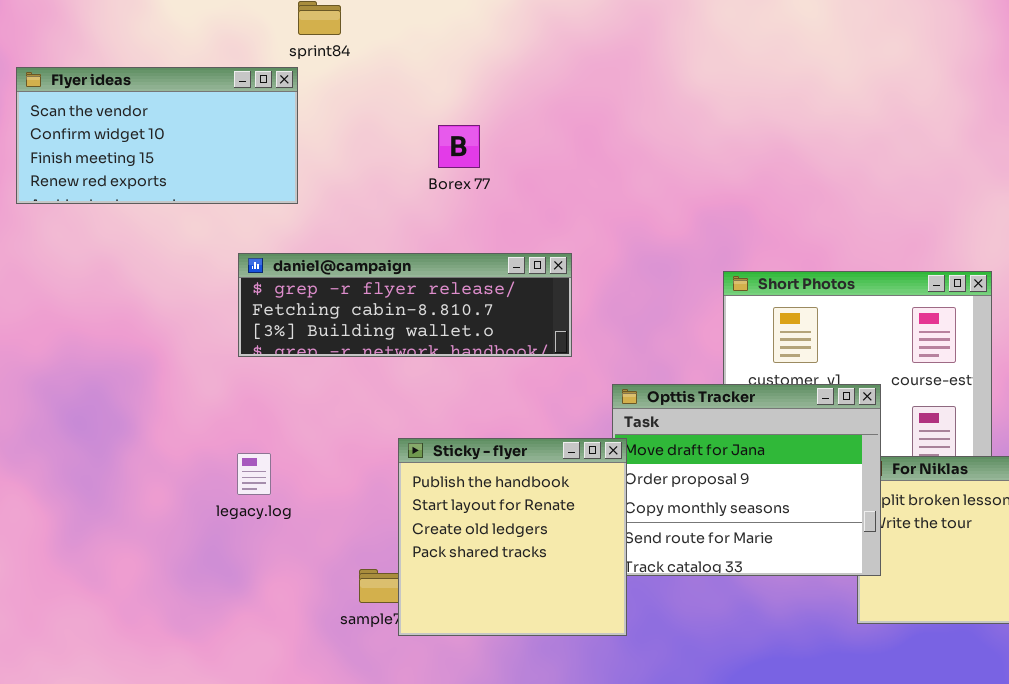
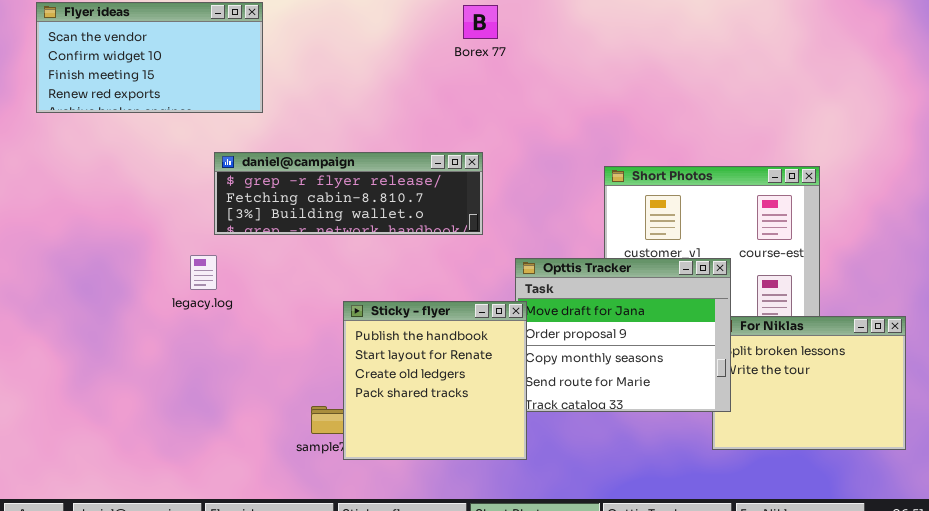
Borex 77: [438,125,480,168] -> [463,5,498,39], moved
legacy.log: [237,453,271,495] -> [190,255,217,290], moved

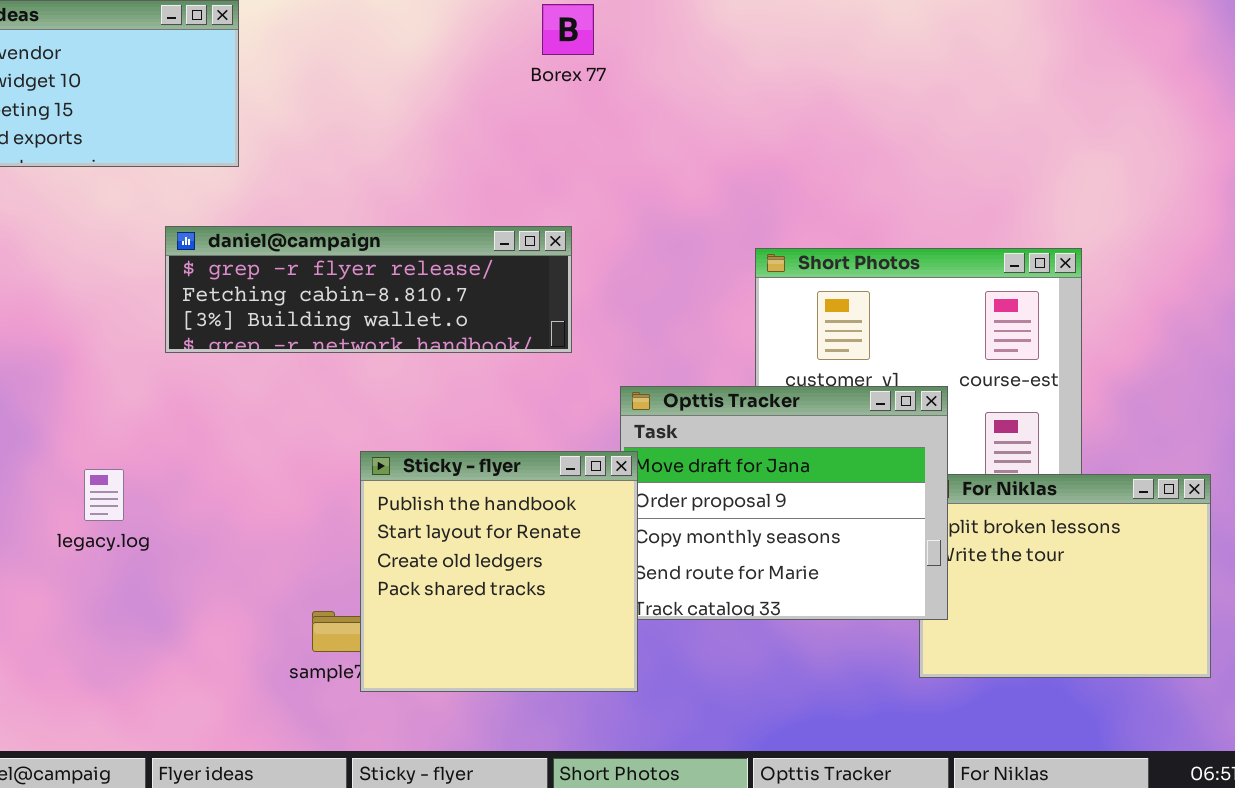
legacy.log: [190,255,217,290] -> [84,469,124,521], moved

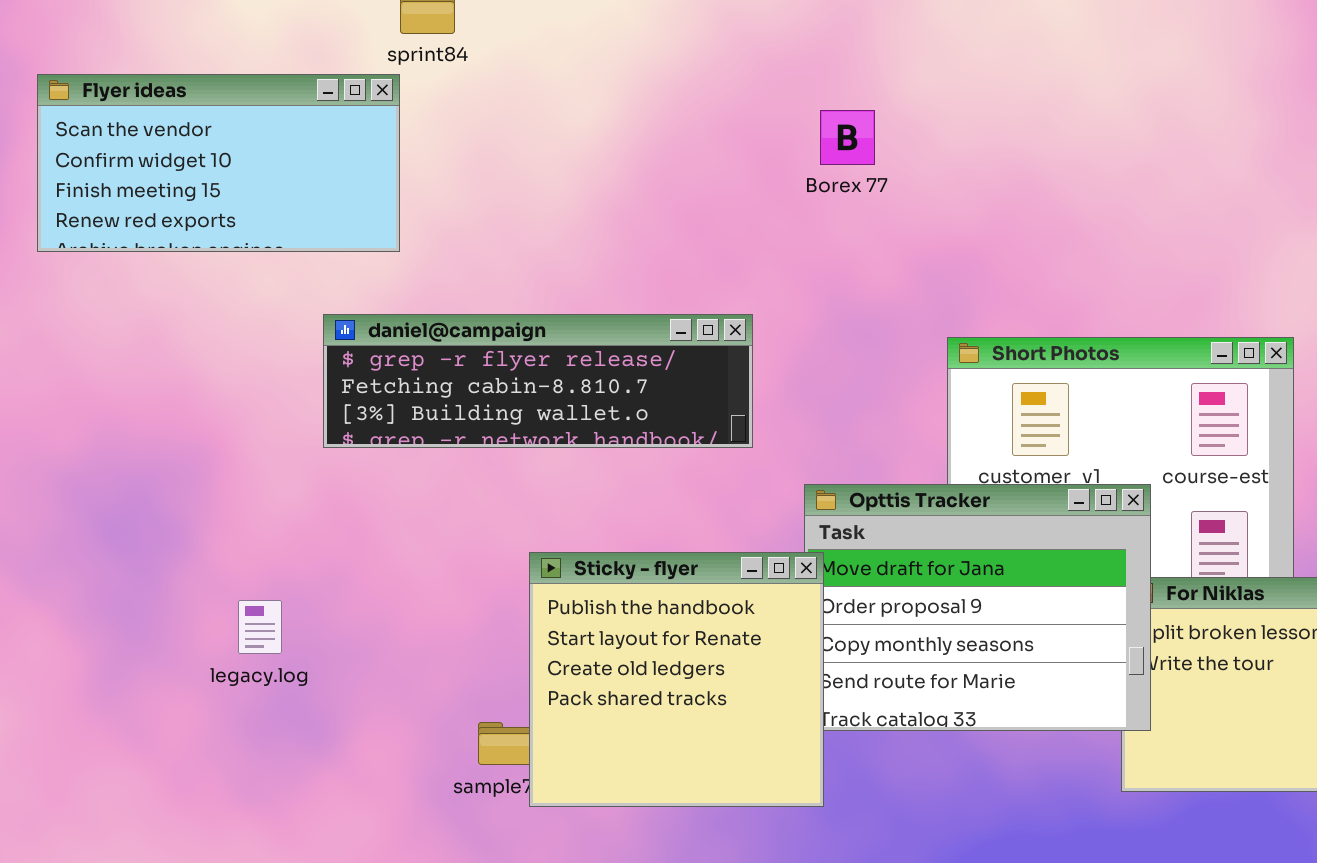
Borex 77: [542,4,594,55] -> [820,110,875,165], moved
legacy.log: [84,469,124,521] -> [238,600,282,654], moved

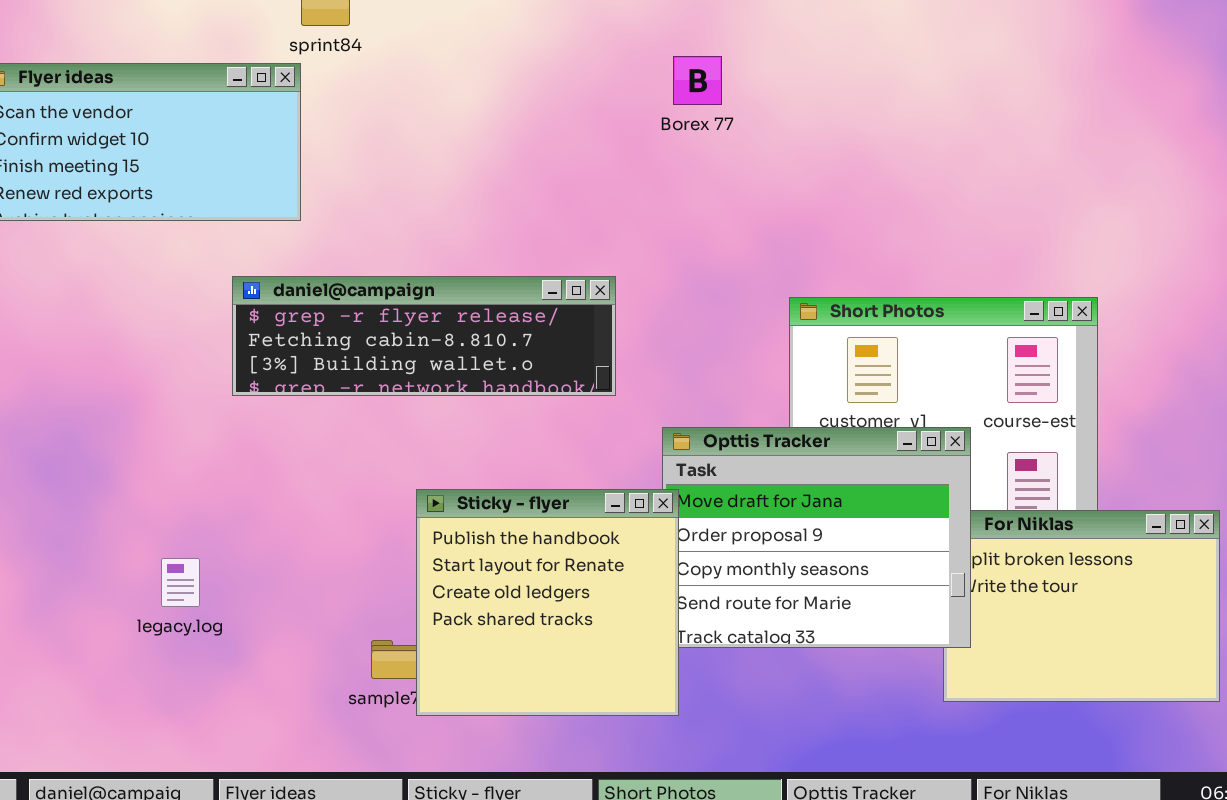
Borex 77: [820,110,875,165] -> [673,56,722,105], moved
legacy.log: [238,600,282,654] -> [161,558,200,607], moved

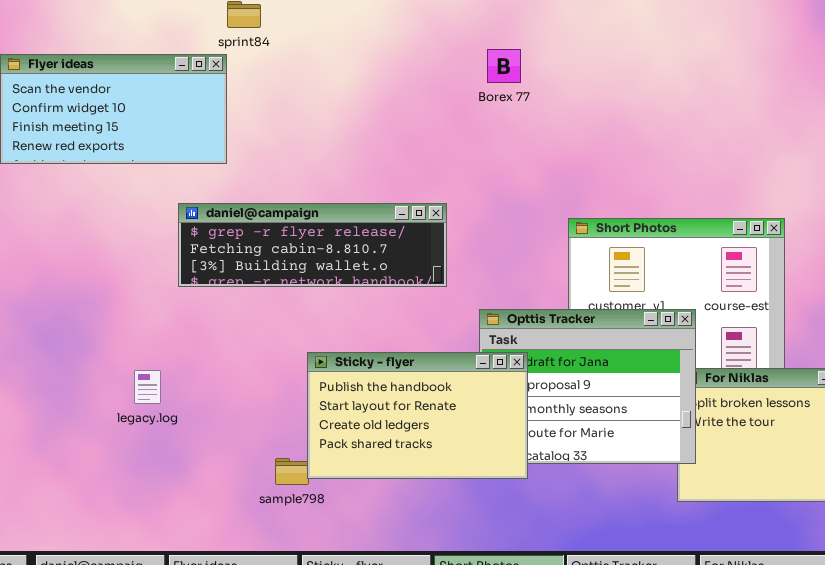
Sticky - flyer: [416,489,679,716] -> [307,352,528,479], resized
legacy.log: [161,558,200,607] -> [134,370,161,404], moved

